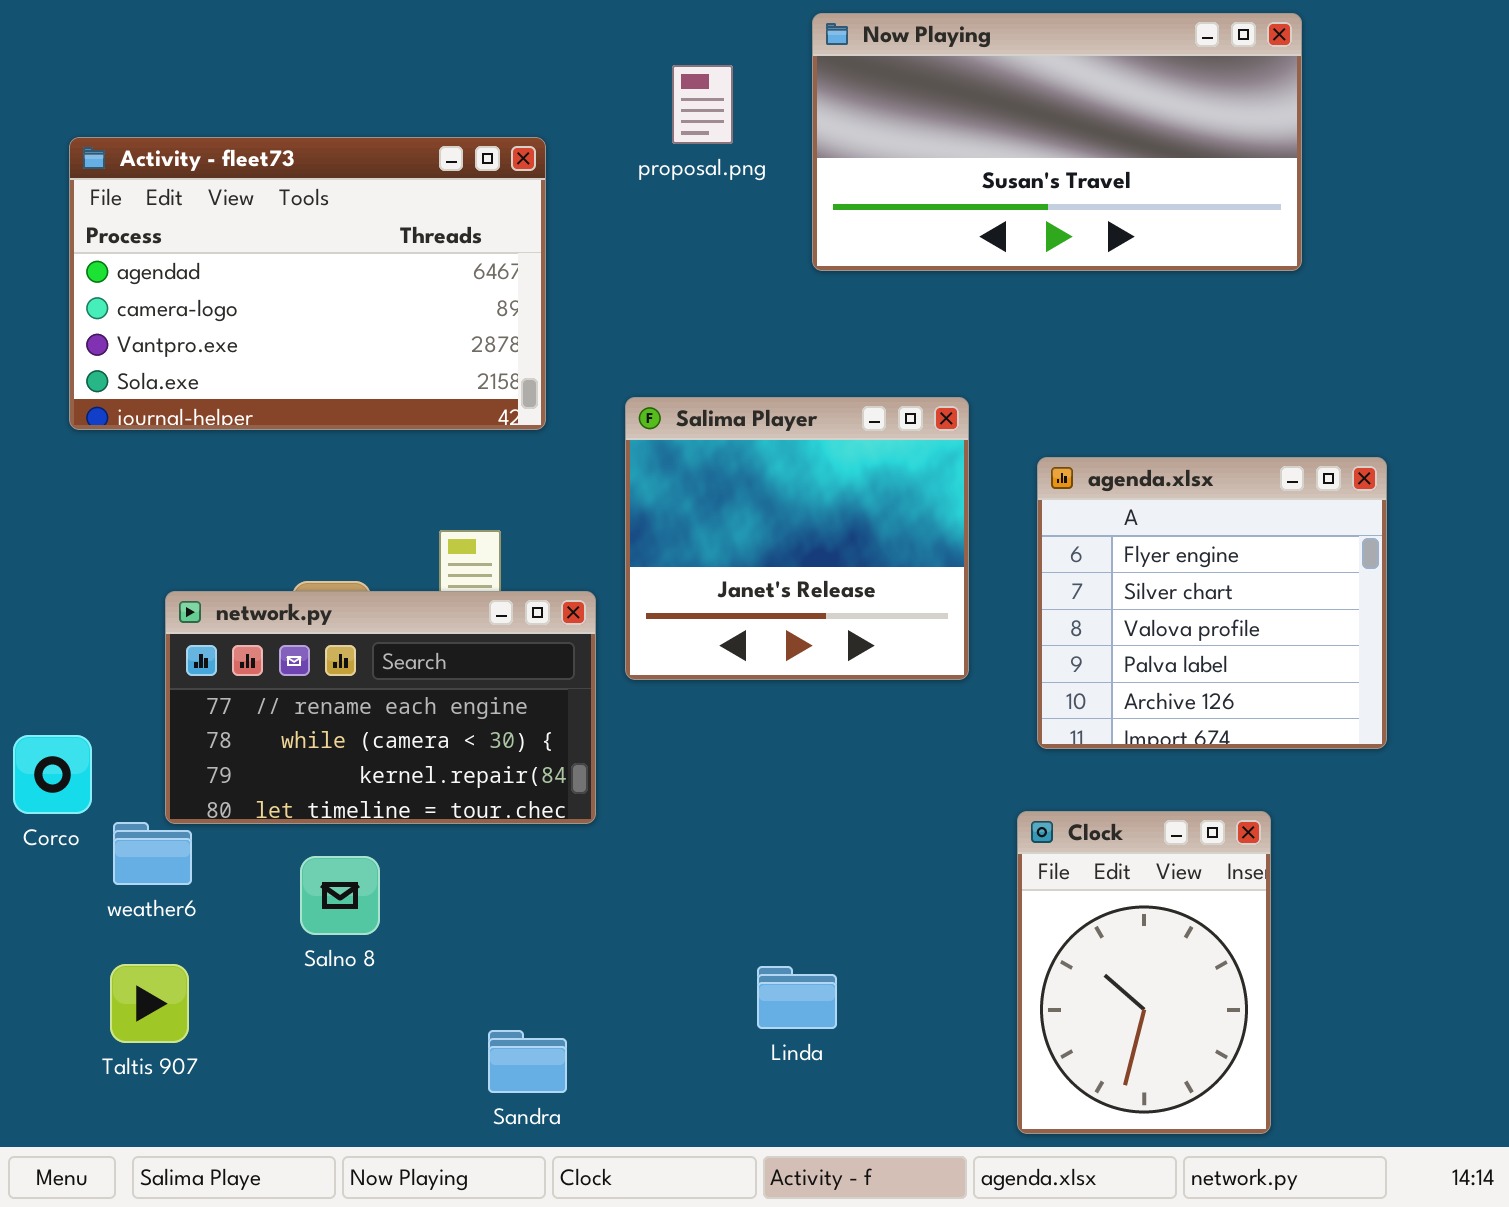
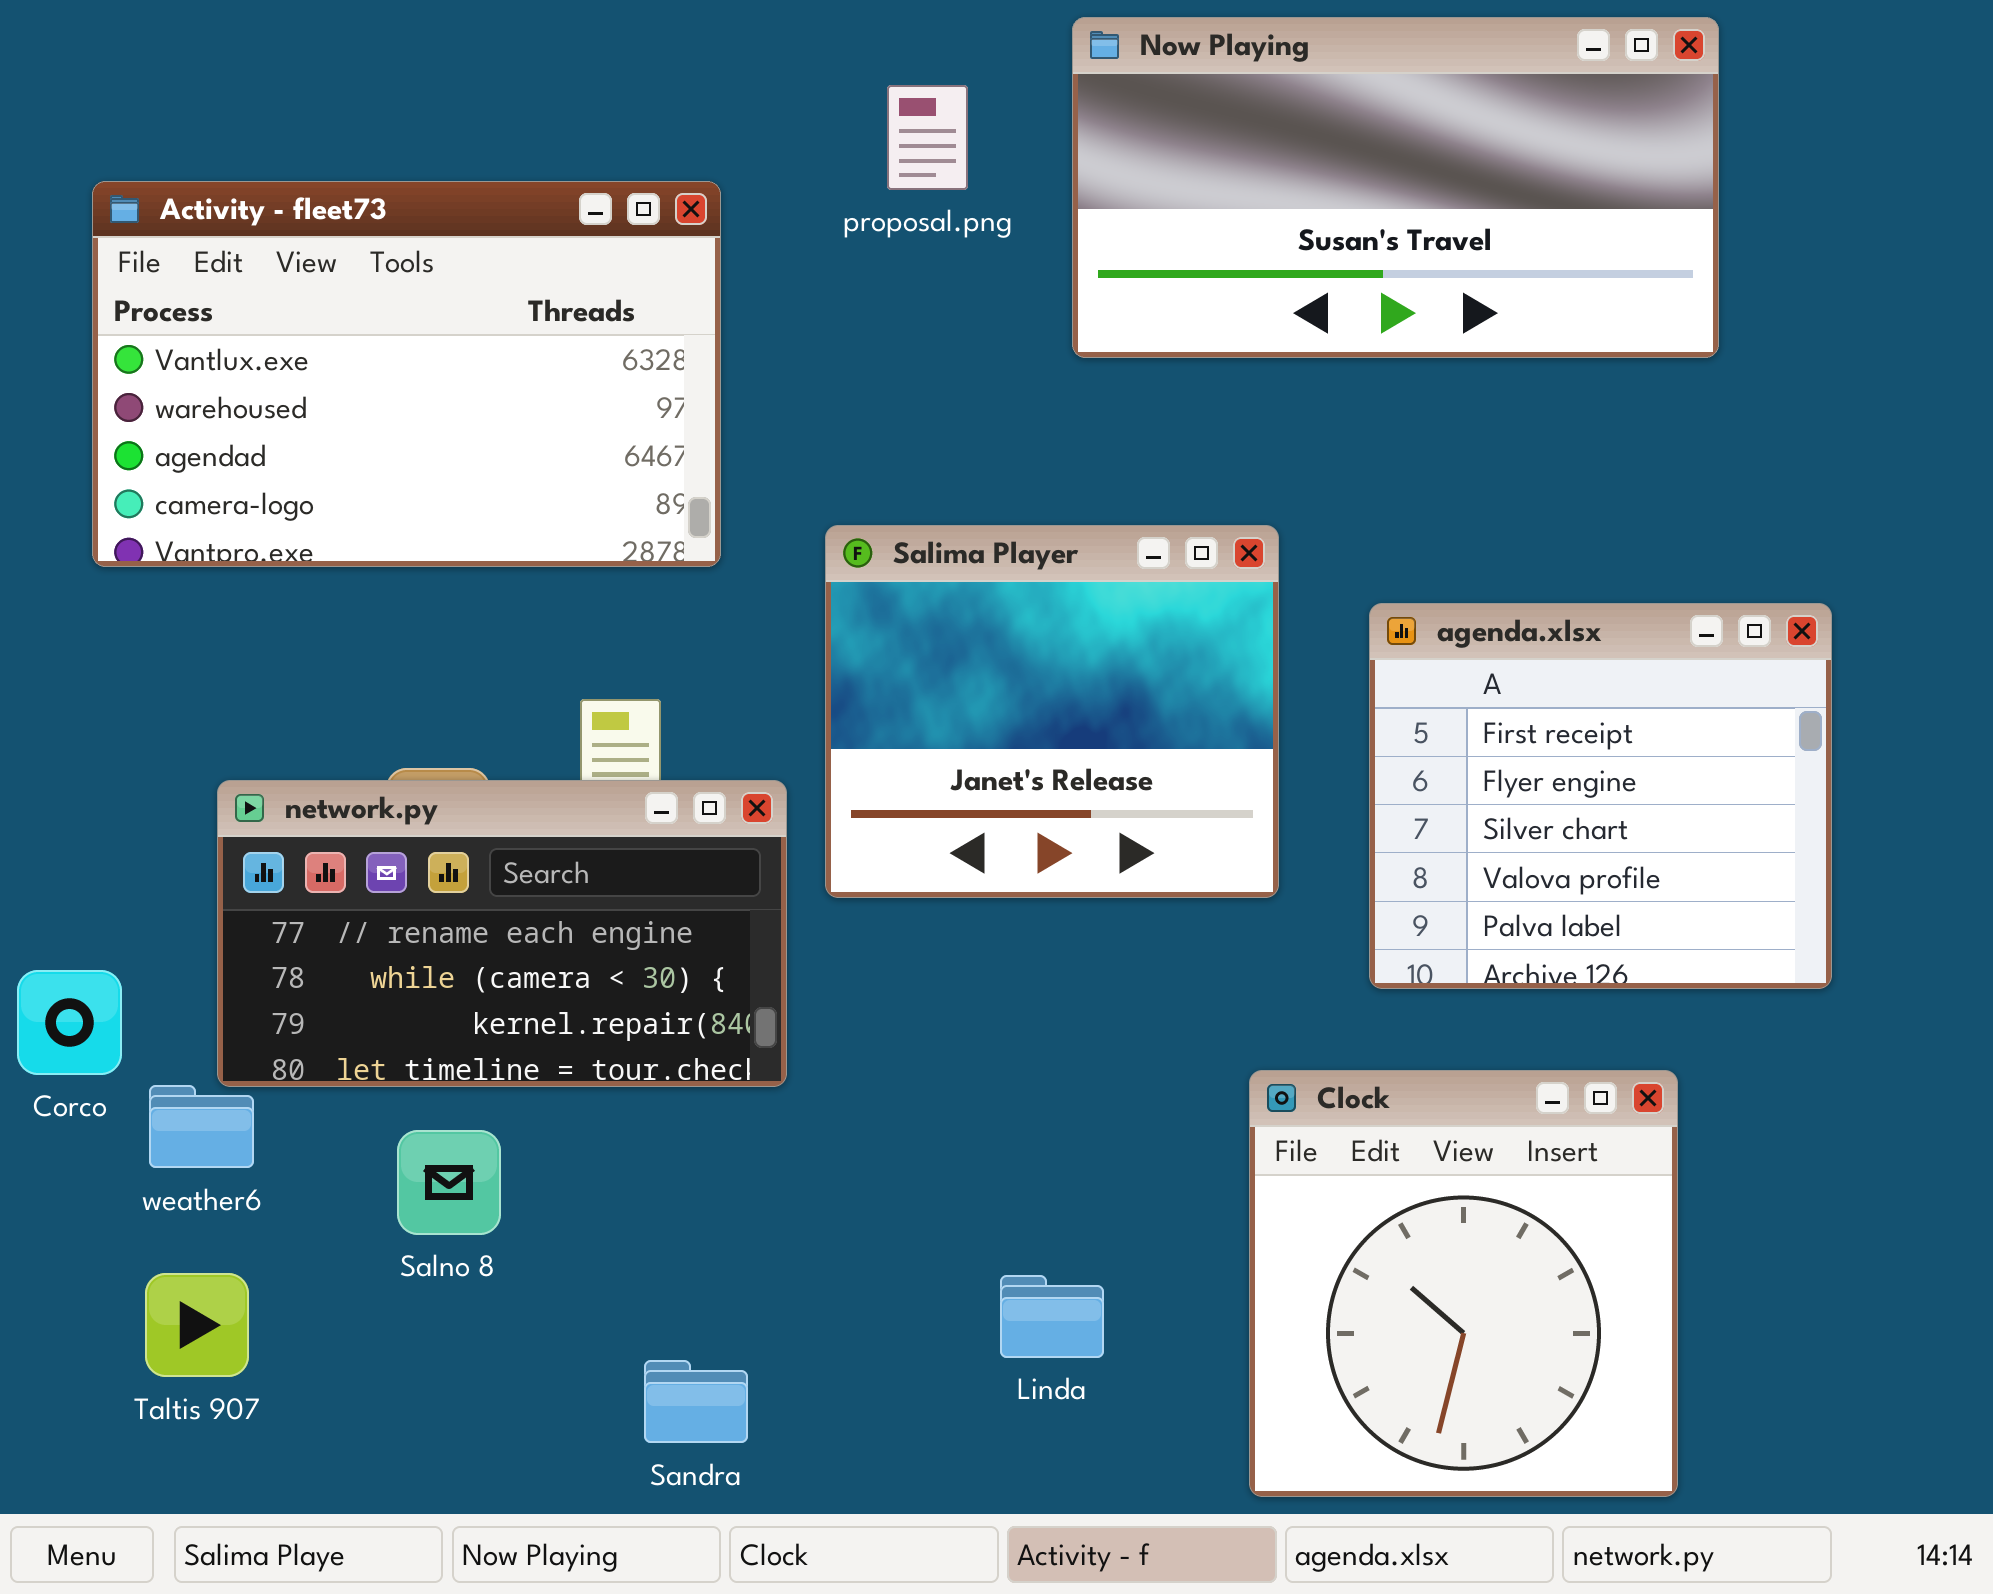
Activity - fleet73: [69,137,546,430] -> [92,181,721,567], scrolled up 2 rows
agenda.xlsx: [1037,457,1387,749] -> [1369,603,1832,989], scrolled up 1 row
Clock: [1017,811,1271,1134] -> [1249,1070,1678,1497], resized

